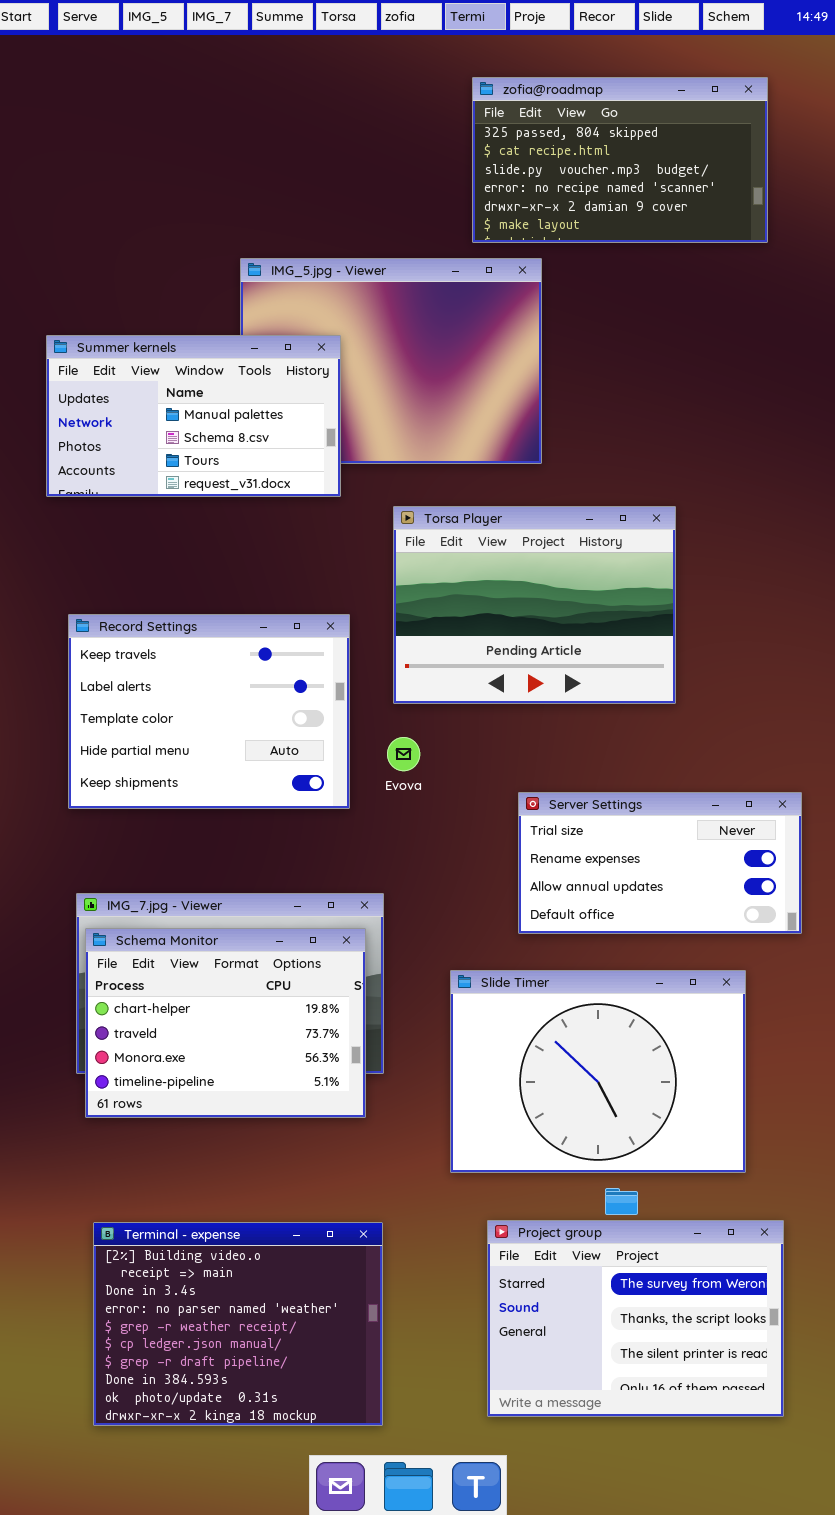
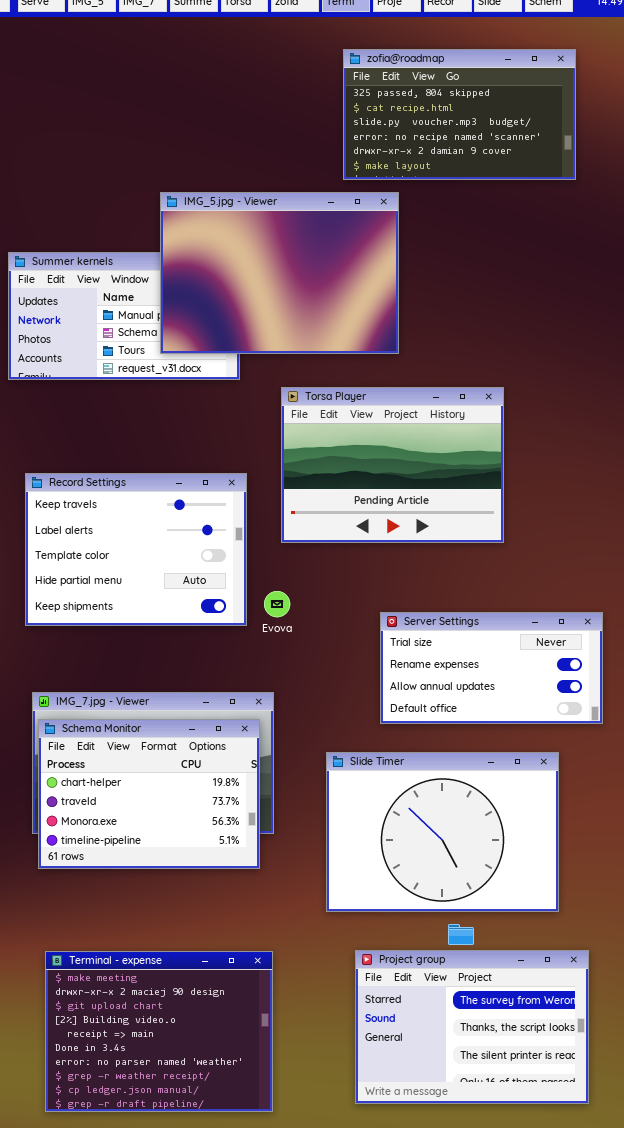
IMG_5.jpg - Viewer: [240,258,542,464] -> [160,192,399,354], raised
Evova: [387,737,420,771] -> [264,591,290,617], moved
Terminal - expense: [93,1222,383,1426] -> [45,951,273,1112], scrolled up 3 rows

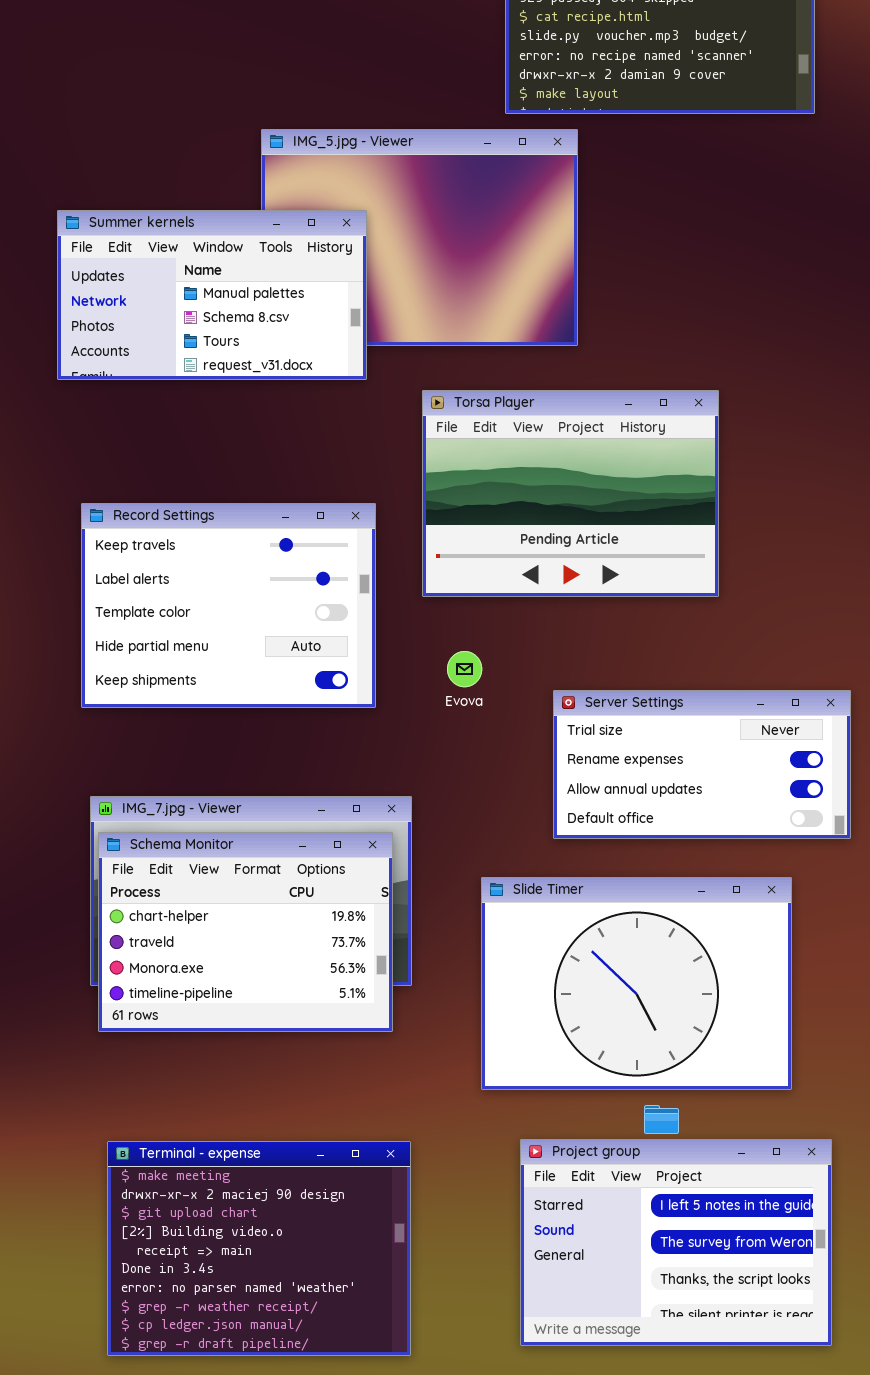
Summer kernels: [8,252,240,380] -> [57,210,367,380], raised
Evova: [264,591,290,617] -> [447,651,482,687], moved
Project group: [355,950,589,1104] -> [520,1139,832,1346], scrolled up 1 row

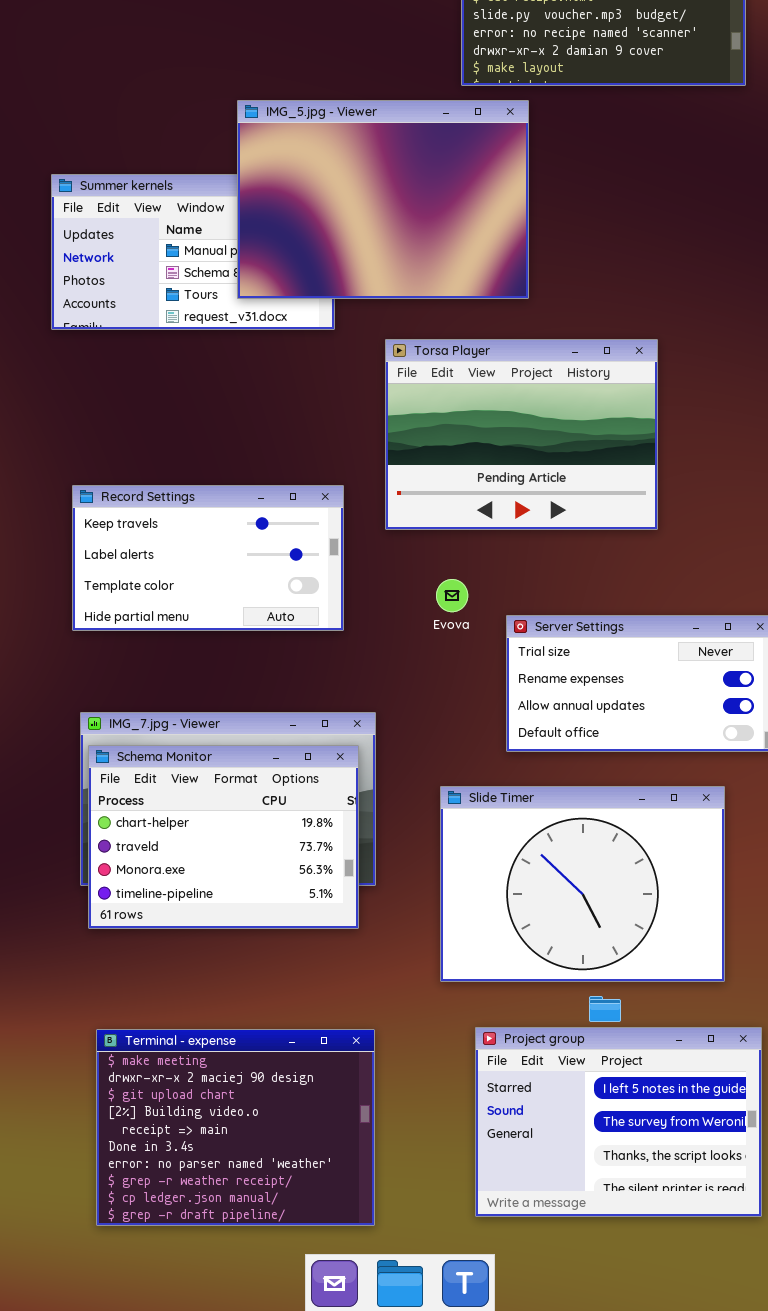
IMG_5.jpg - Viewer: [261,129,578,346] -> [237,100,529,299], raised
Record Settings: [81,503,376,708] -> [72,485,344,631], resized
Evova: [447,651,482,687] -> [436,579,468,612], moved

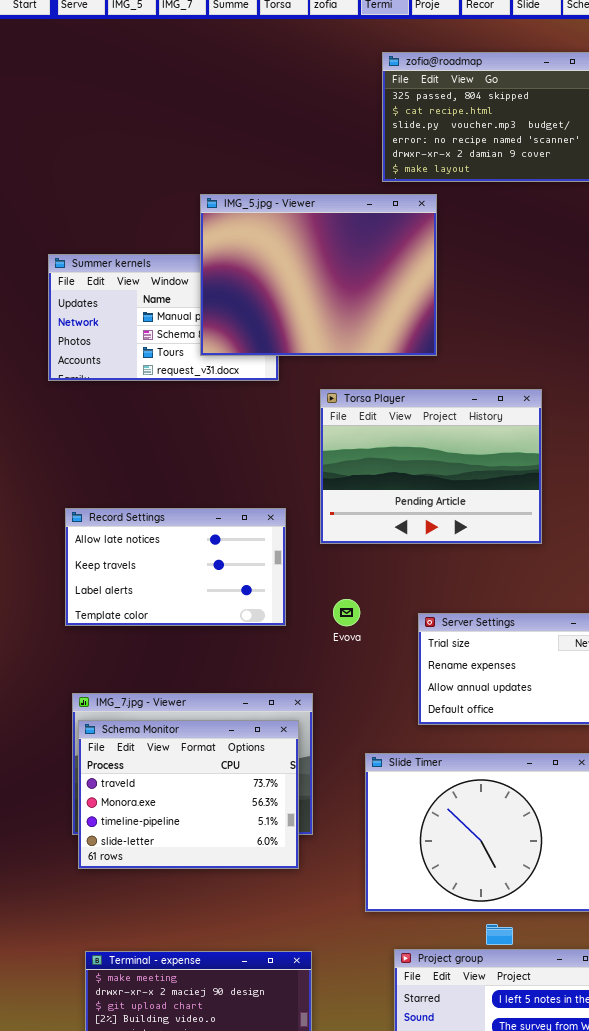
Record Settings: [72,485,344,631] -> [65,508,286,626], scrolled up 1 row
Evova: [436,579,468,612] -> [333,599,360,626], moved
Schema Monitor: [88,745,359,929] -> [78,720,299,869], scrolled down 1 row

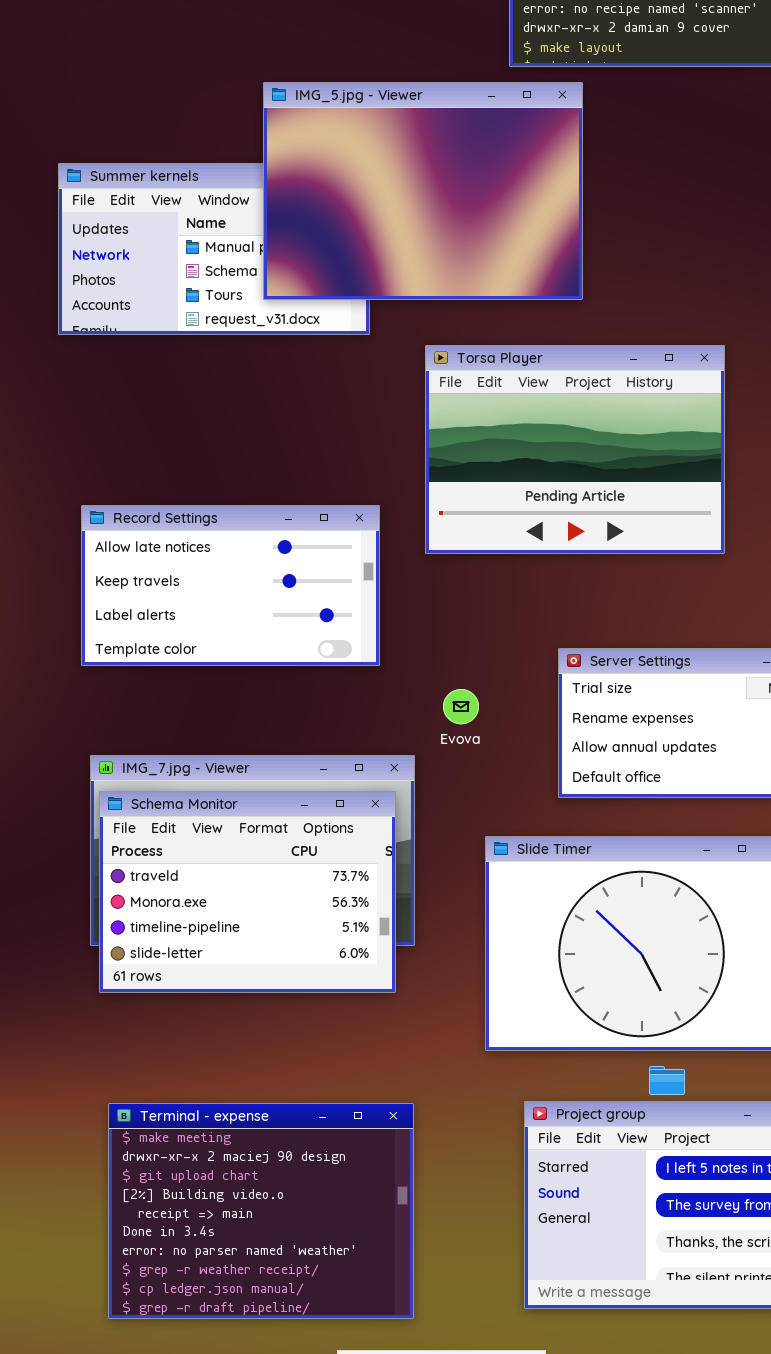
Evova: [333,599,360,626] -> [443,689,479,724], moved

